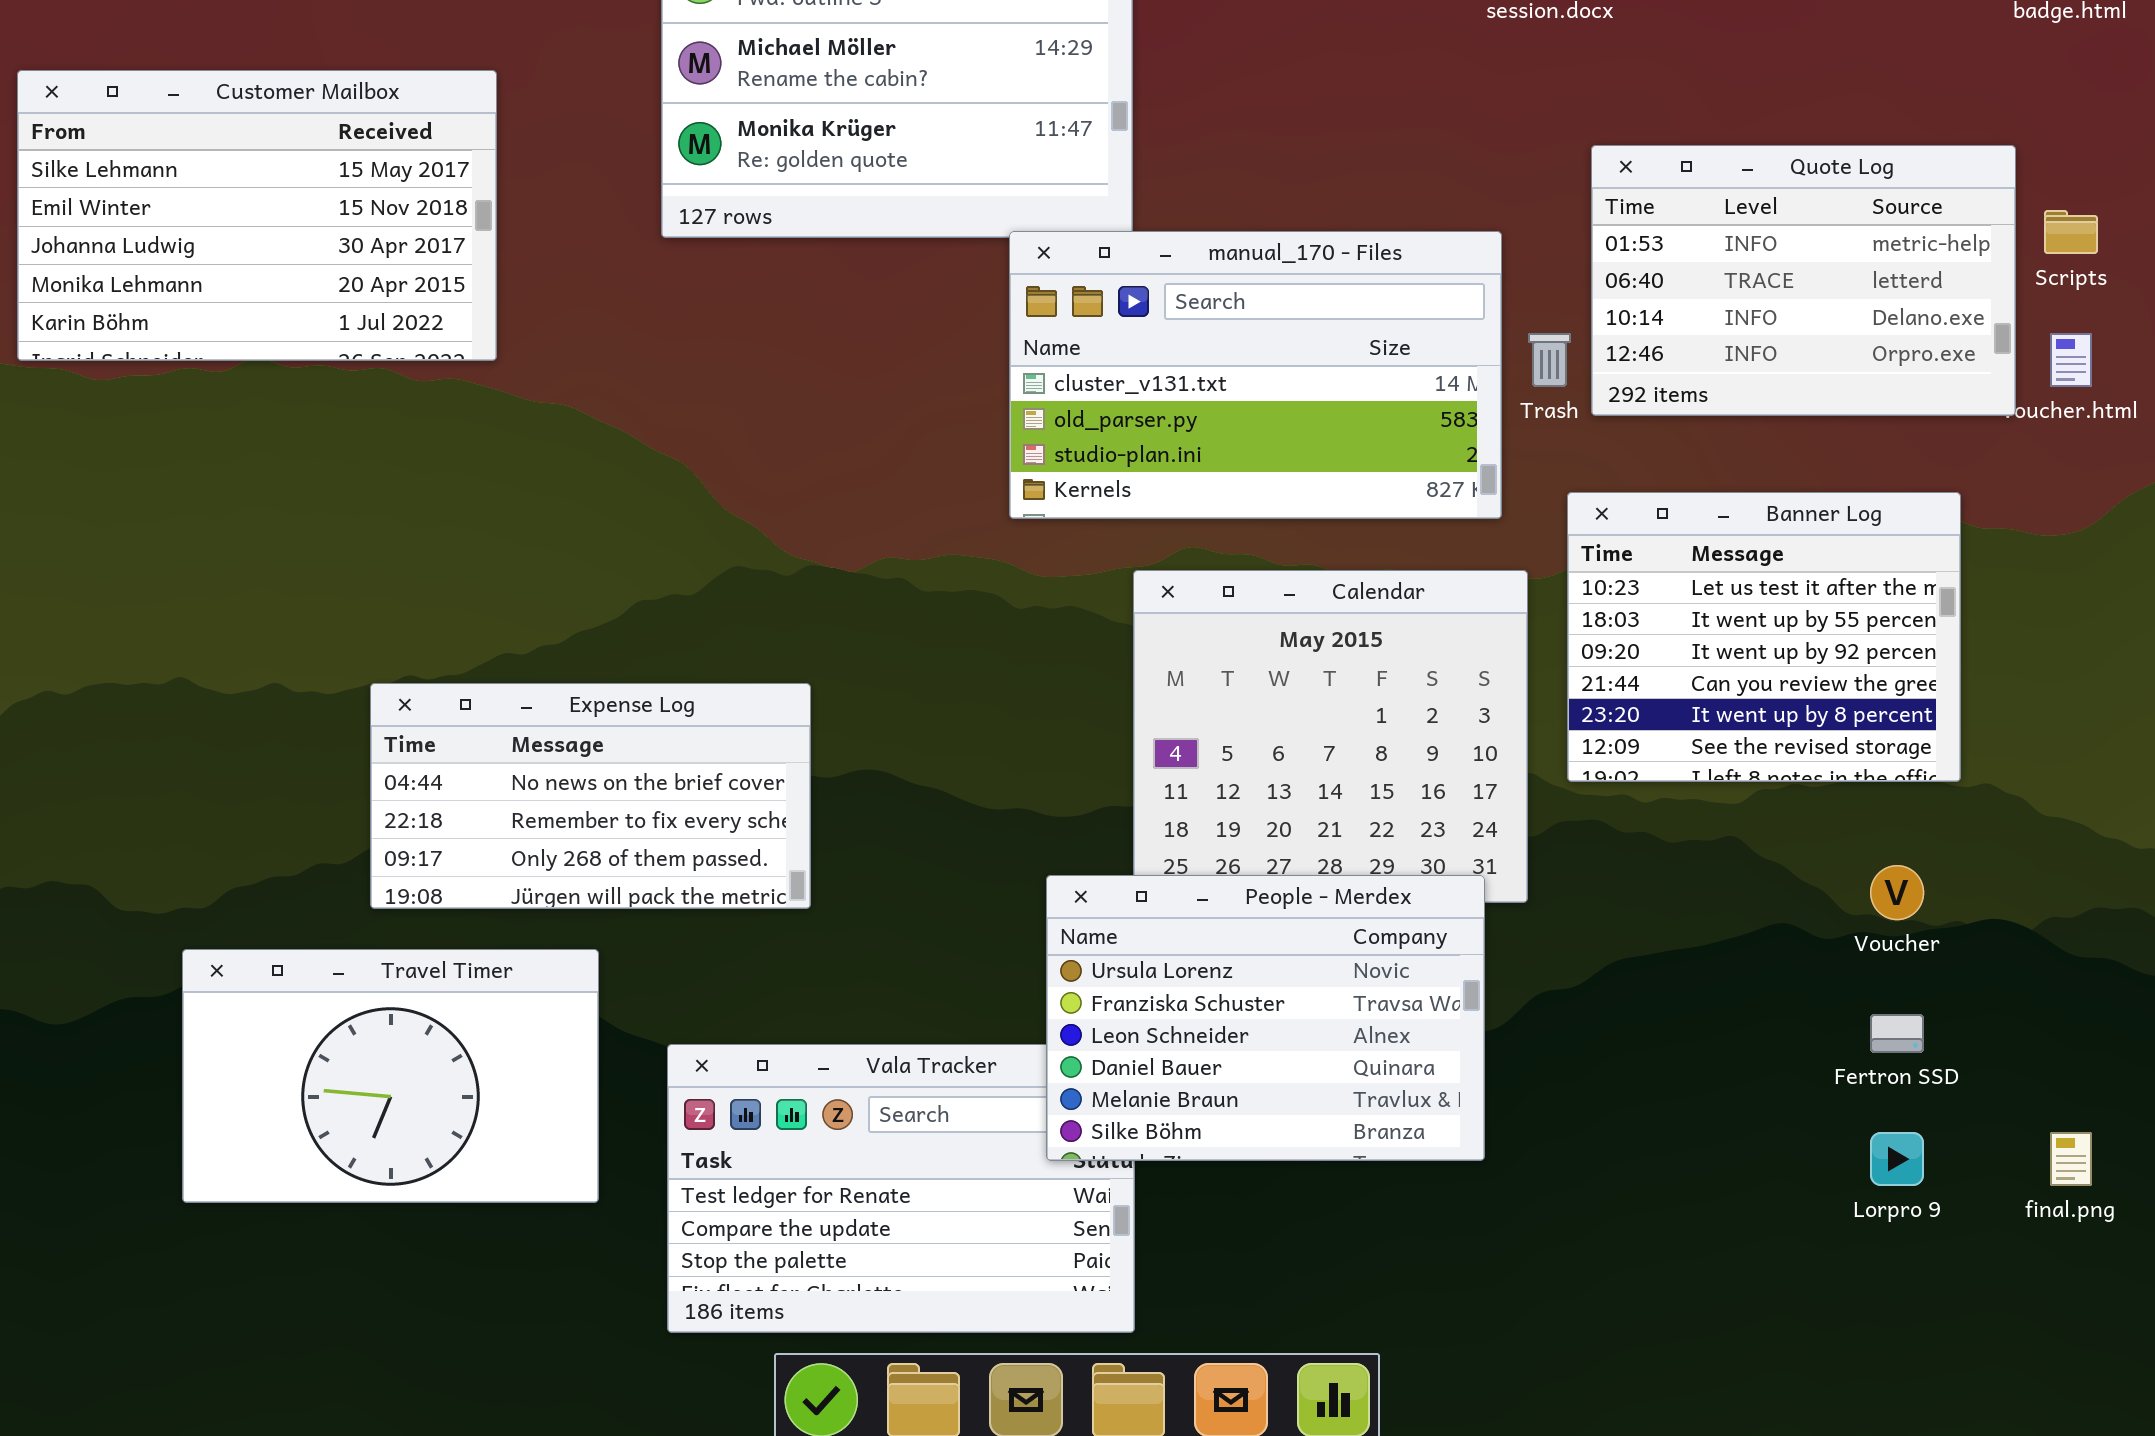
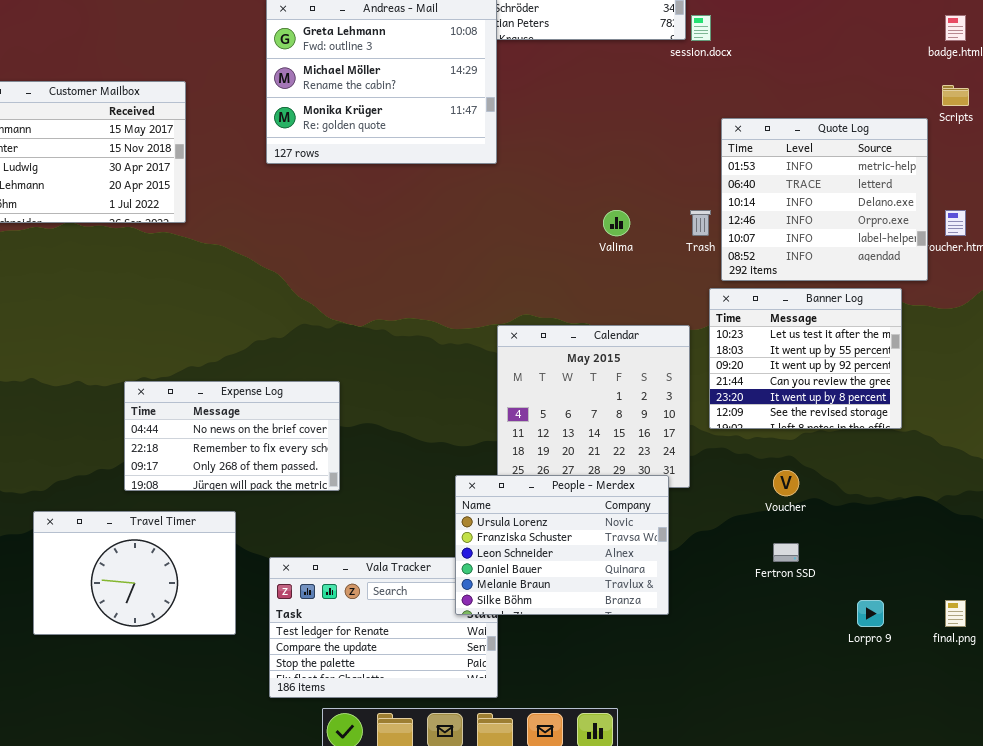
Quote Log: [1591,145,2016,416] -> [721,118,928,281], resized
Scripts: [2044,210,2098,254] -> [942,85,969,106], moved
manual_170 - Files: [1009,231,1502,519] -> none, closed
Voucher: [1870,865,1924,920] -> [773,470,799,496], moved
Fertron SSD: [1870,1014,1924,1053] -> [773,543,799,562], moved

